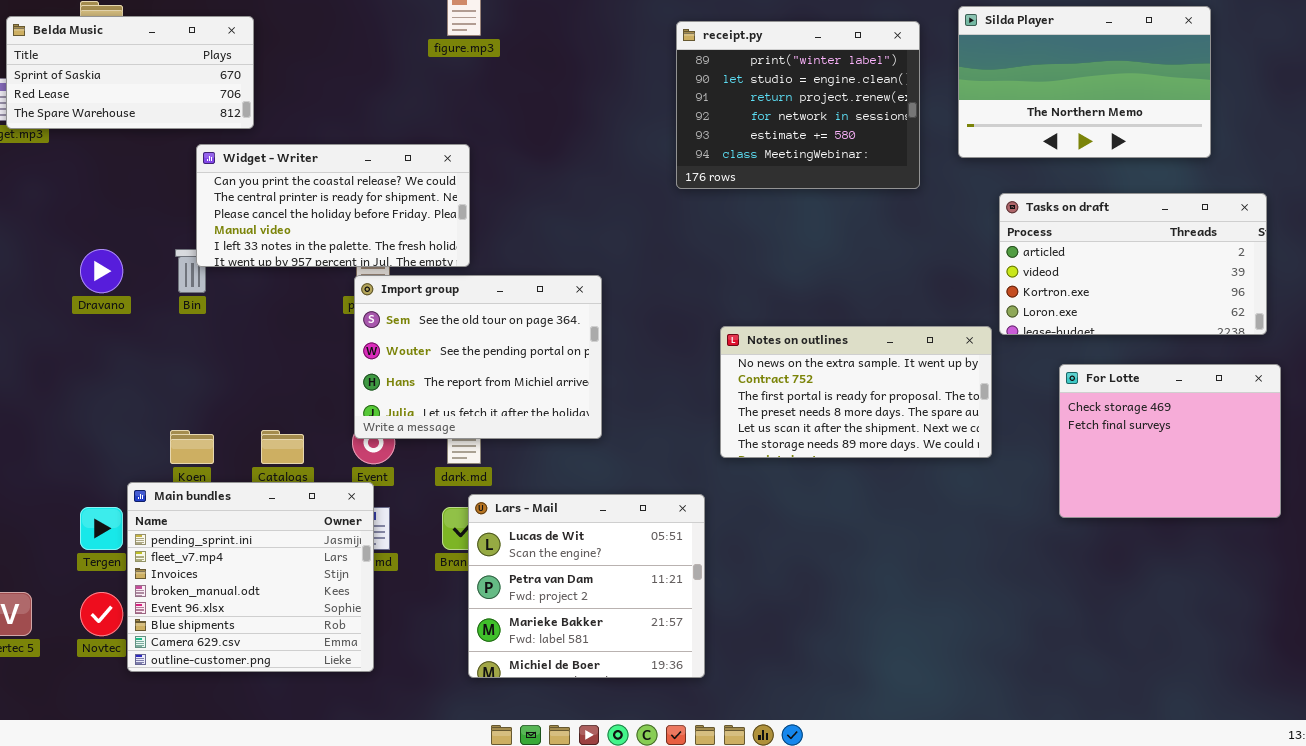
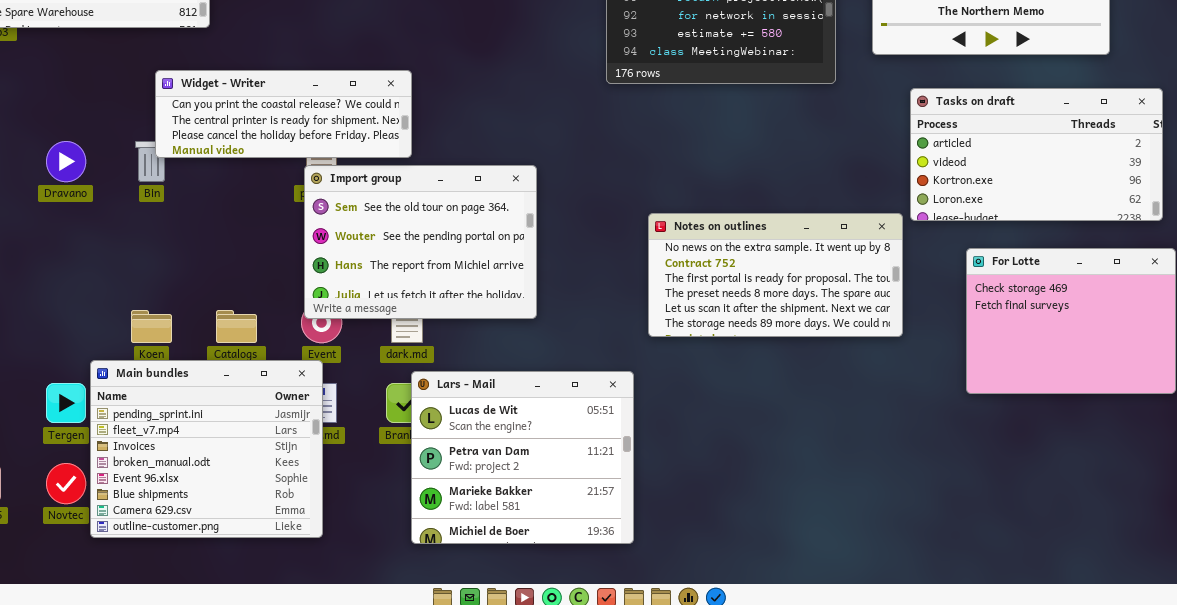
Widget - Writer: [196,144,470,267] -> [155,70,412,158], resized

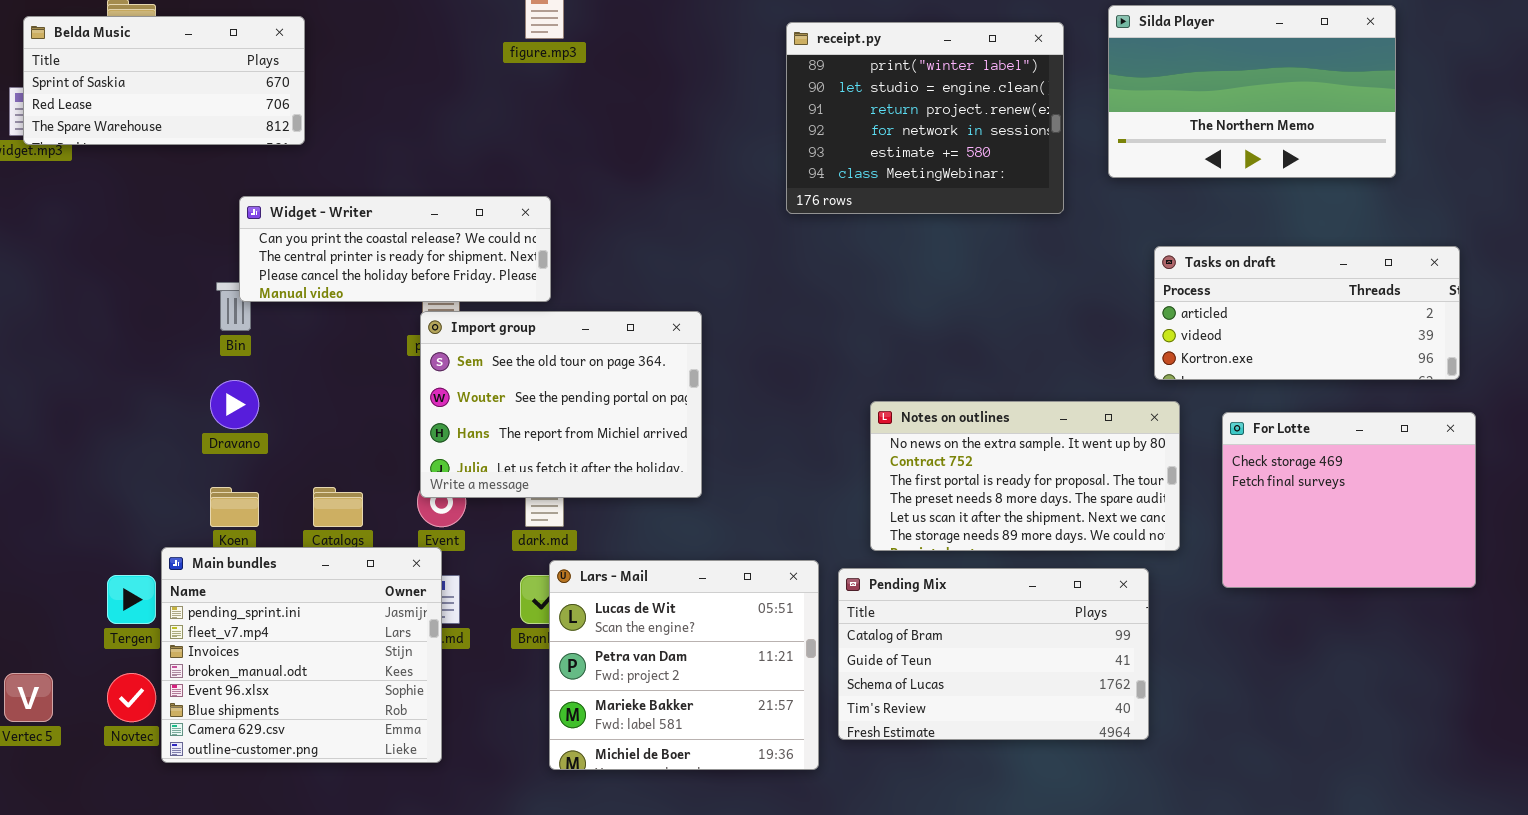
Tasks on draft: [910,88,1163,221] -> [1154,246,1460,380], resized
Dravano: [46,141,86,182] -> [210,380,259,429], moved
Notes on outlines: [648,213,903,337] -> [870,401,1180,551], moved
Pending Mix: none -> [838,568,1149,740], opened

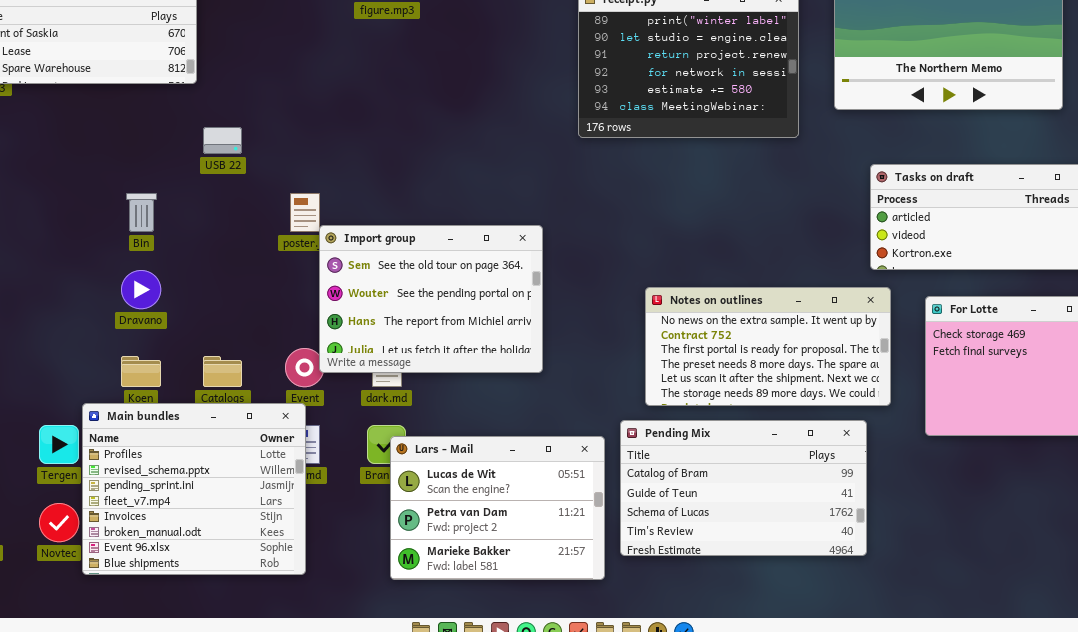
Widget - Writer: [239,196,551,302] -> none, closed
Import group: [420,311,702,498] -> [319,225,543,373], moved
Main bundles: [161,547,442,763] -> [82,403,306,575], scrolled up 2 rows
Lars - Mail: [549,560,819,770] -> [390,436,605,580], resized

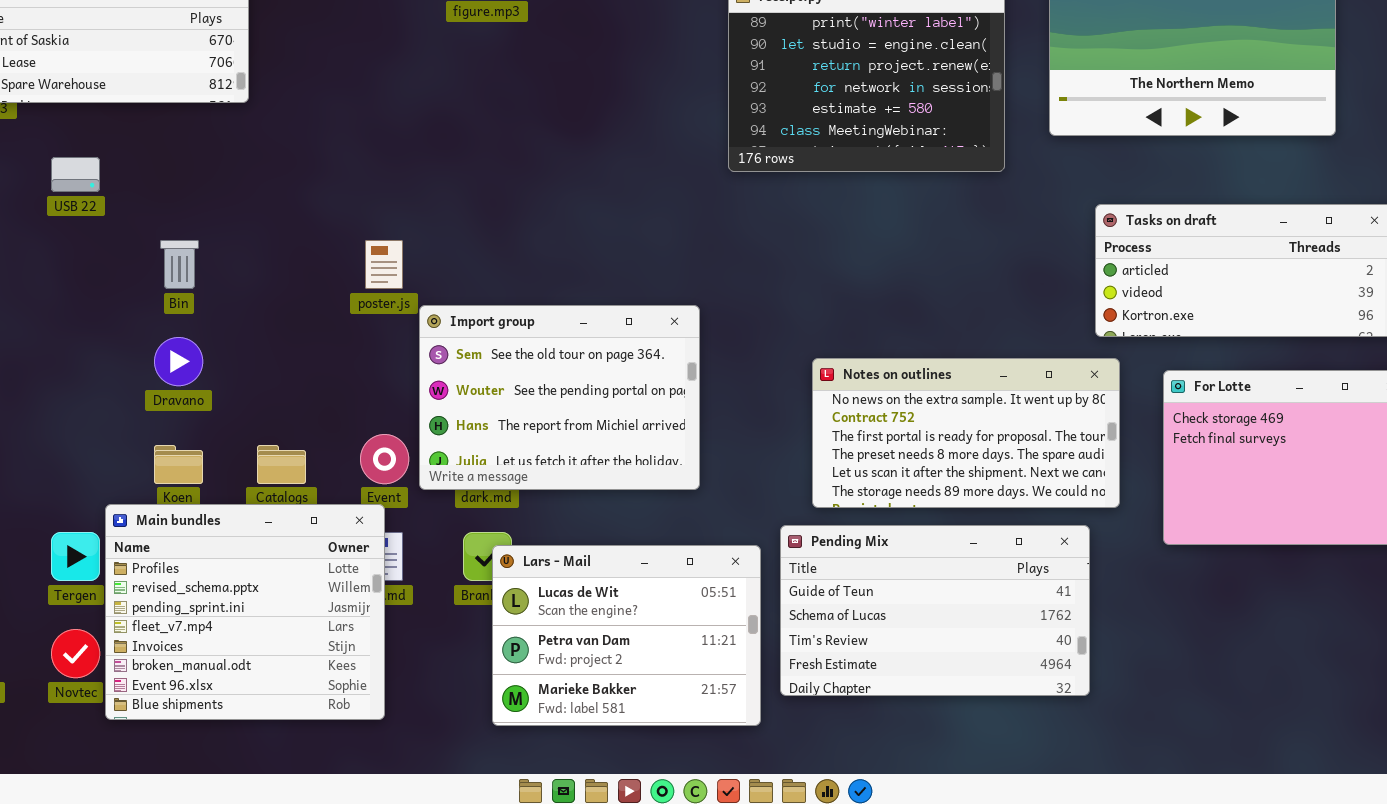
USB 22: [203,127,242,154] -> [51,157,100,192], moved
Import group: [319,225,543,373] -> [419,305,700,490], moved
Pending Mix: [620,420,867,556] -> [780,525,1090,696], scrolled down 1 row

